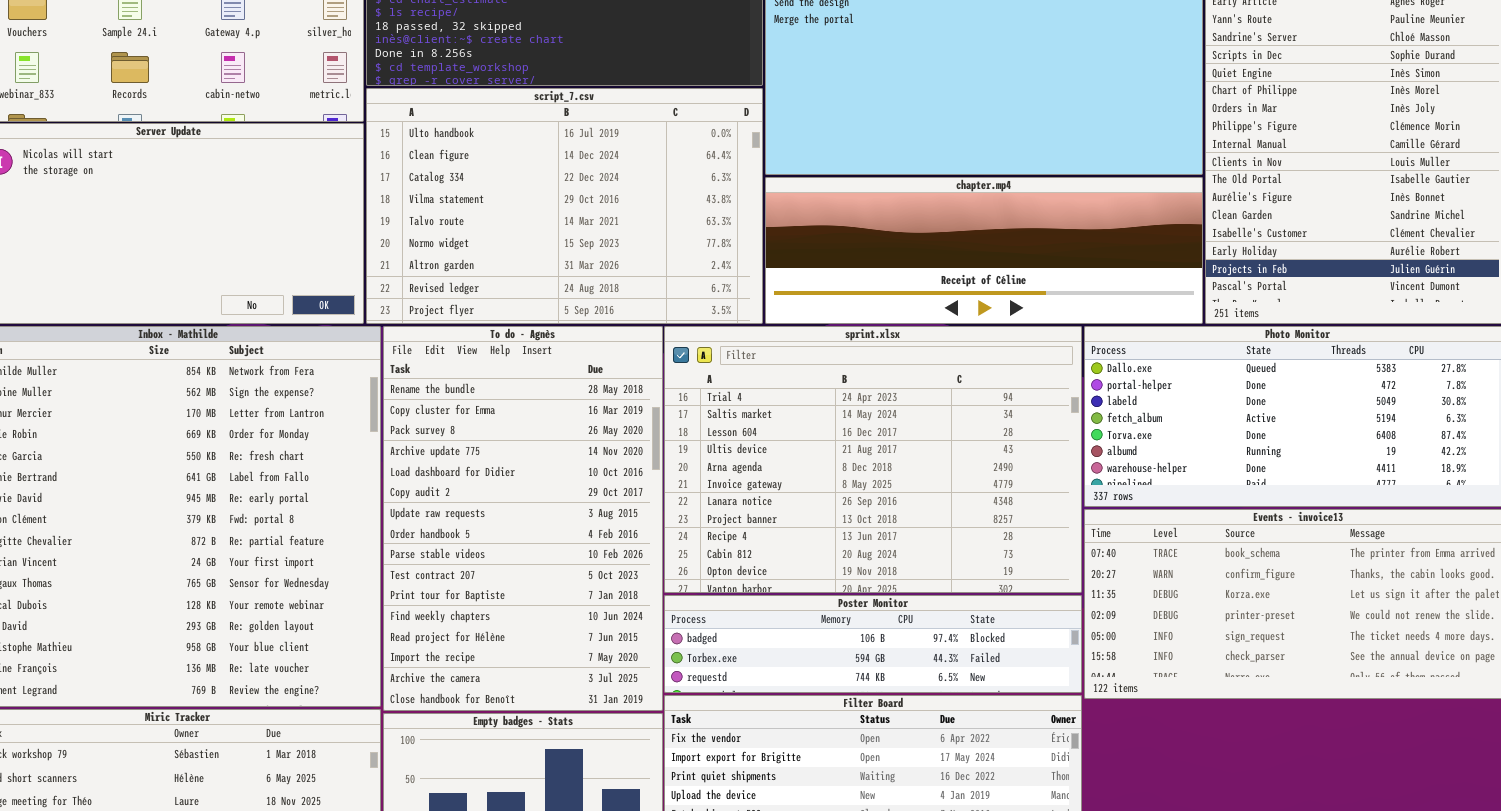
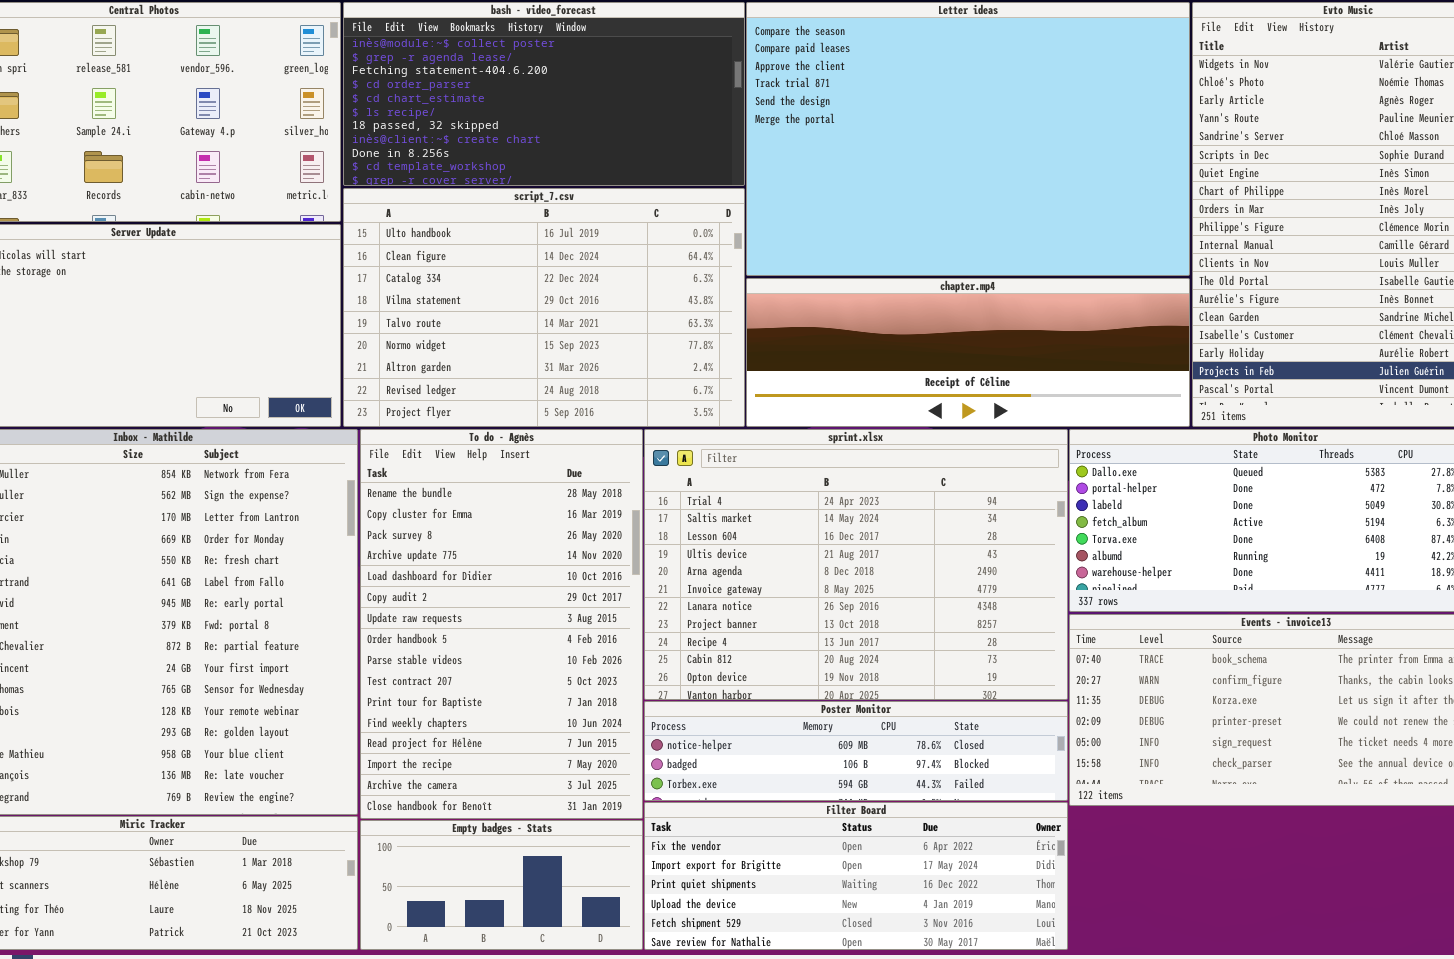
Poster Monitor: [664,595,1082,693] -> [644,701,1068,801], scrolled up 1 row

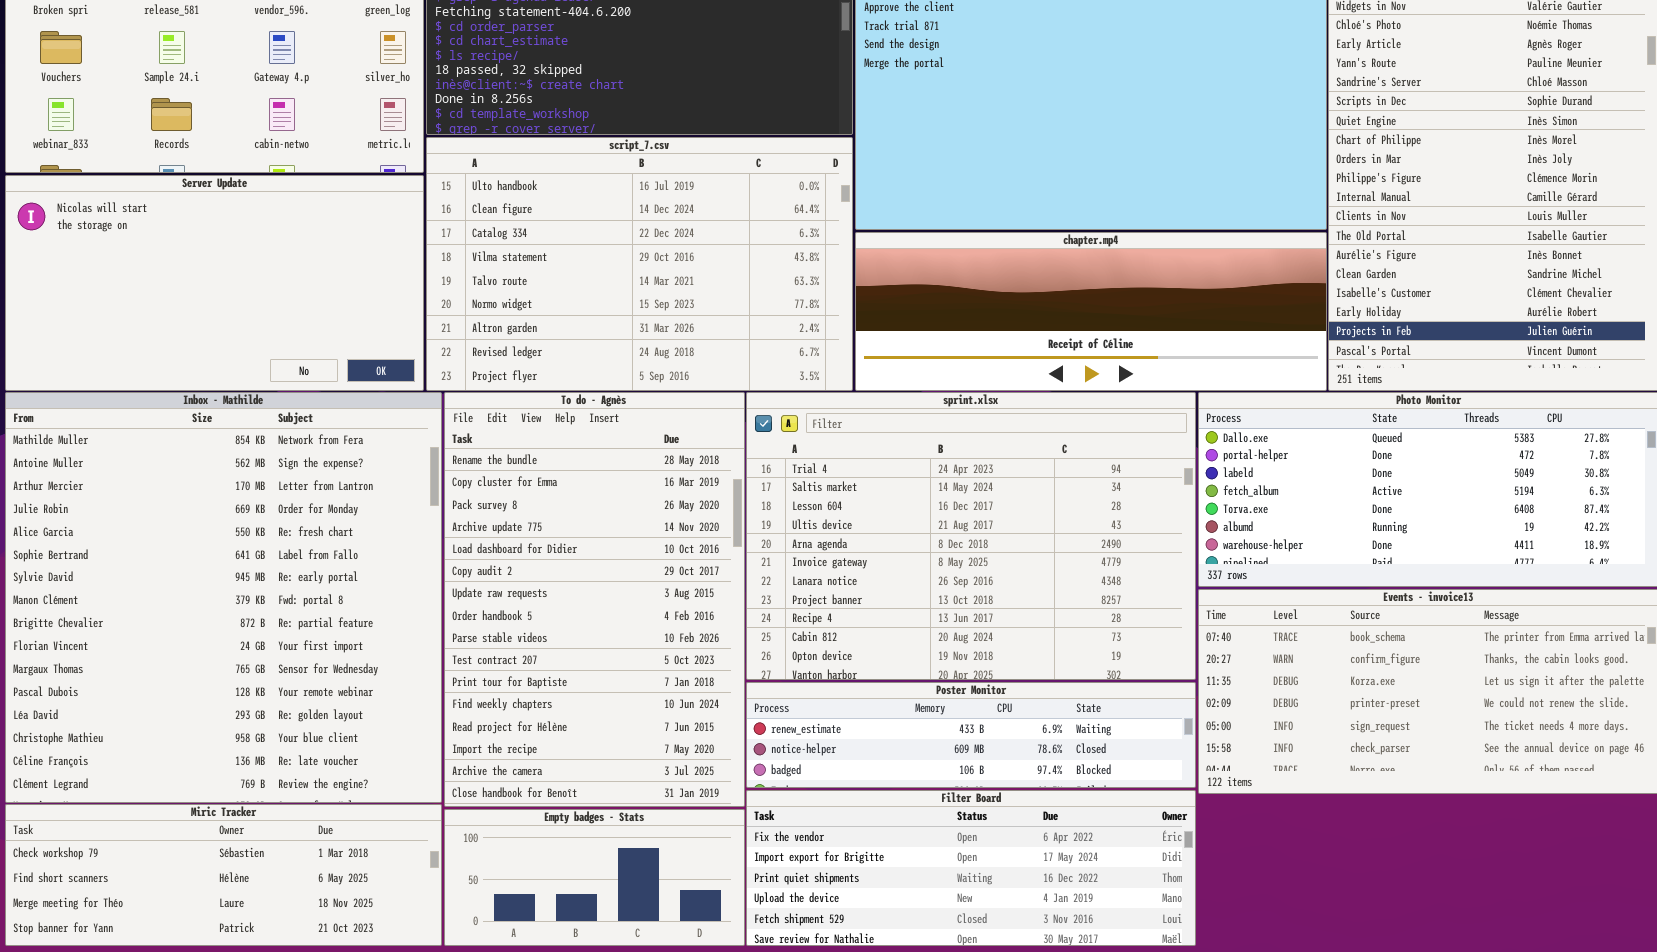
Poster Monitor: [644,701,1068,801] -> [746,682,1196,788], scrolled up 1 row

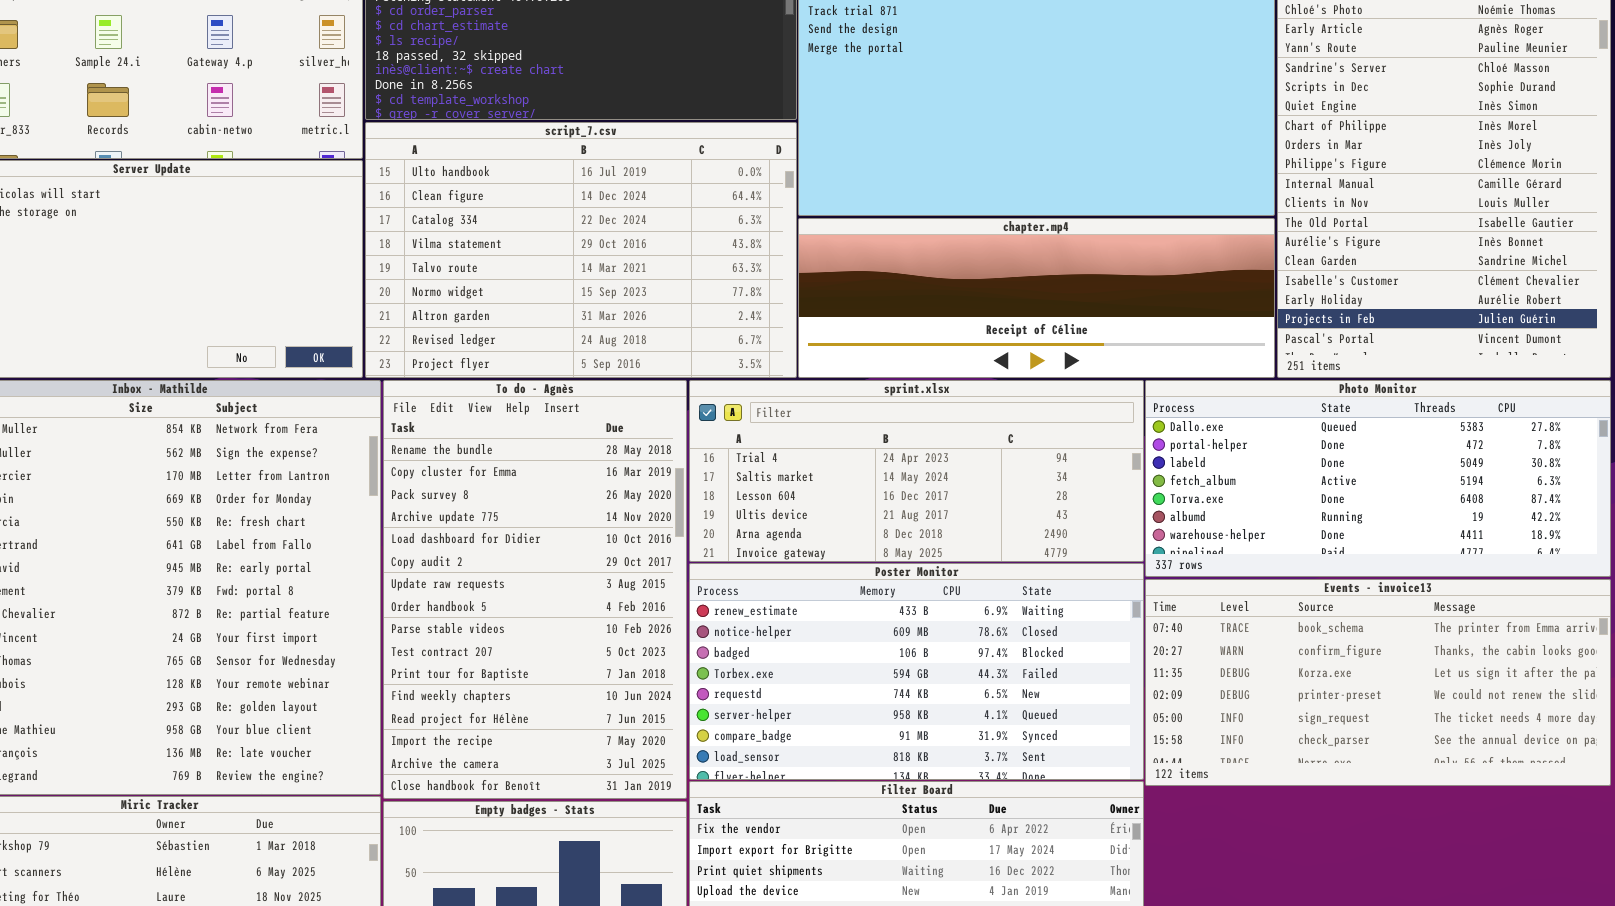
sprint.xlsx: [746,392,1196,680] -> [689,380,1144,562], resized
Poster Monitor: [746,682,1196,788] -> [689,563,1144,780], resized

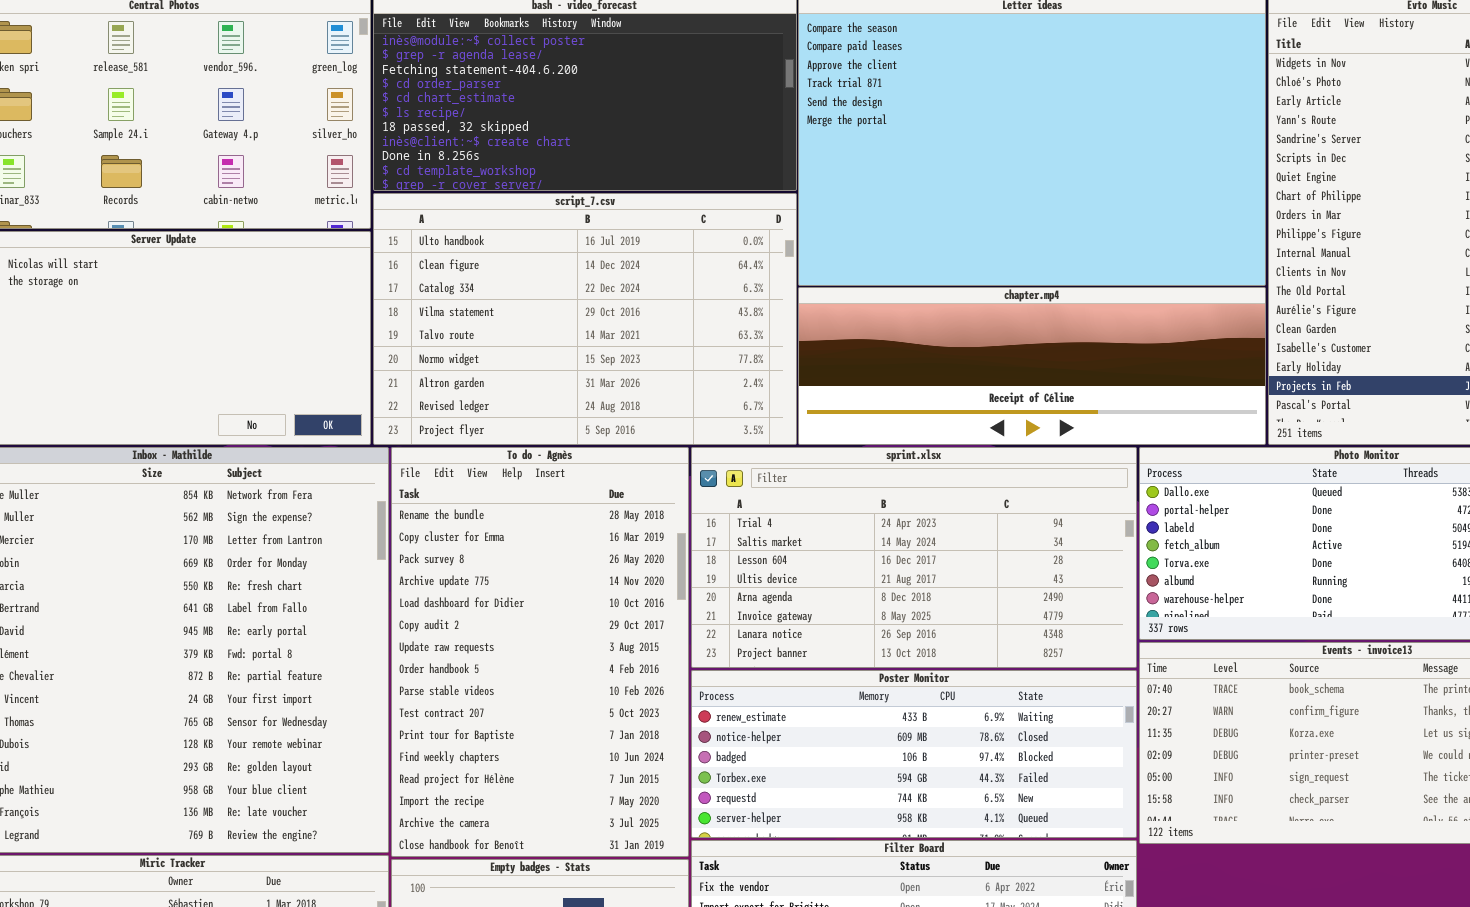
sprint.xlsx: [689,380,1144,562] -> [691,447,1137,668], resized
Poster Monitor: [689,563,1144,780] -> [691,670,1137,838], resized

